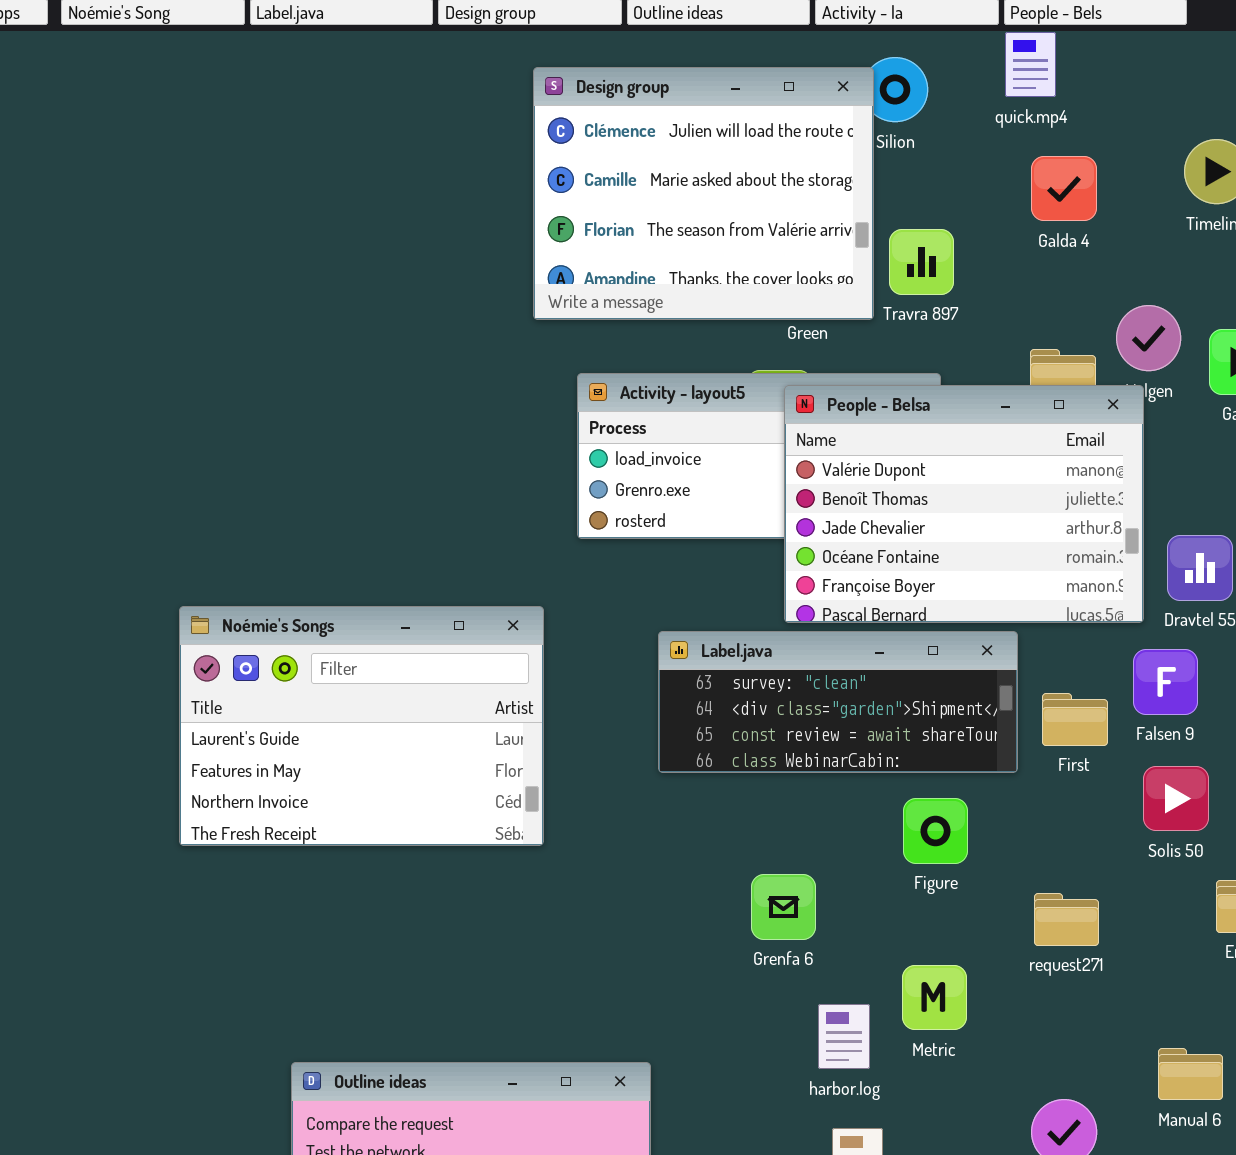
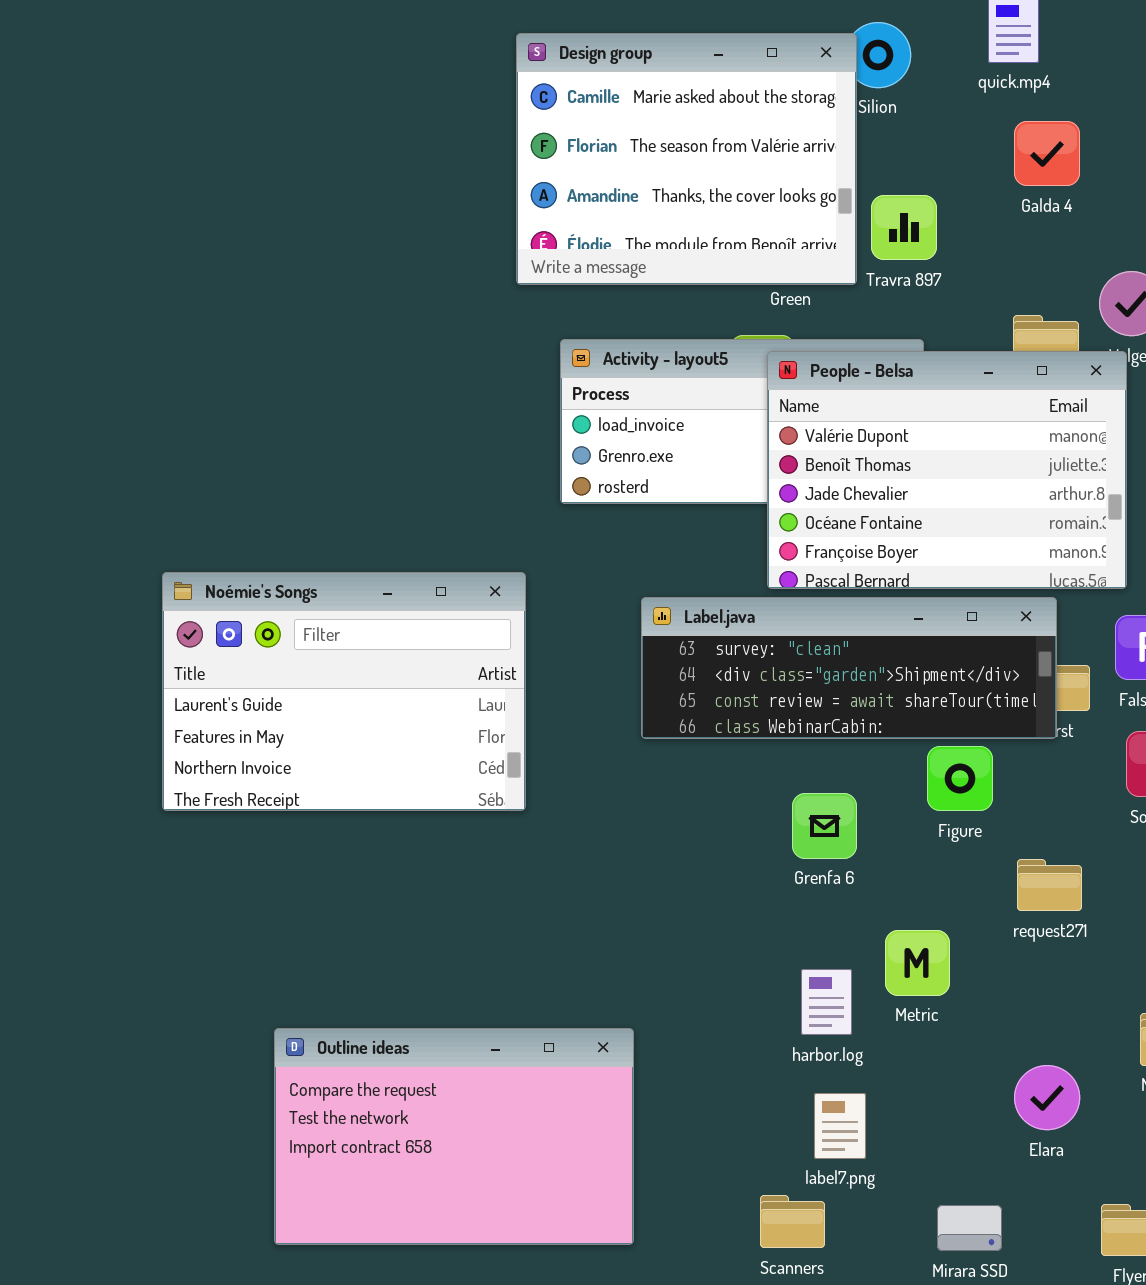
Design group: [533,67,874,320] -> [516,33,857,285], scrolled down 1 row
Label.java: [658,631,1018,773] -> [641,597,1057,739], resized
Figure: [903,798,968,864] -> [927,746,993,811], moved
Grenfa 6: [751,874,816,940] -> [792,793,857,859], moved

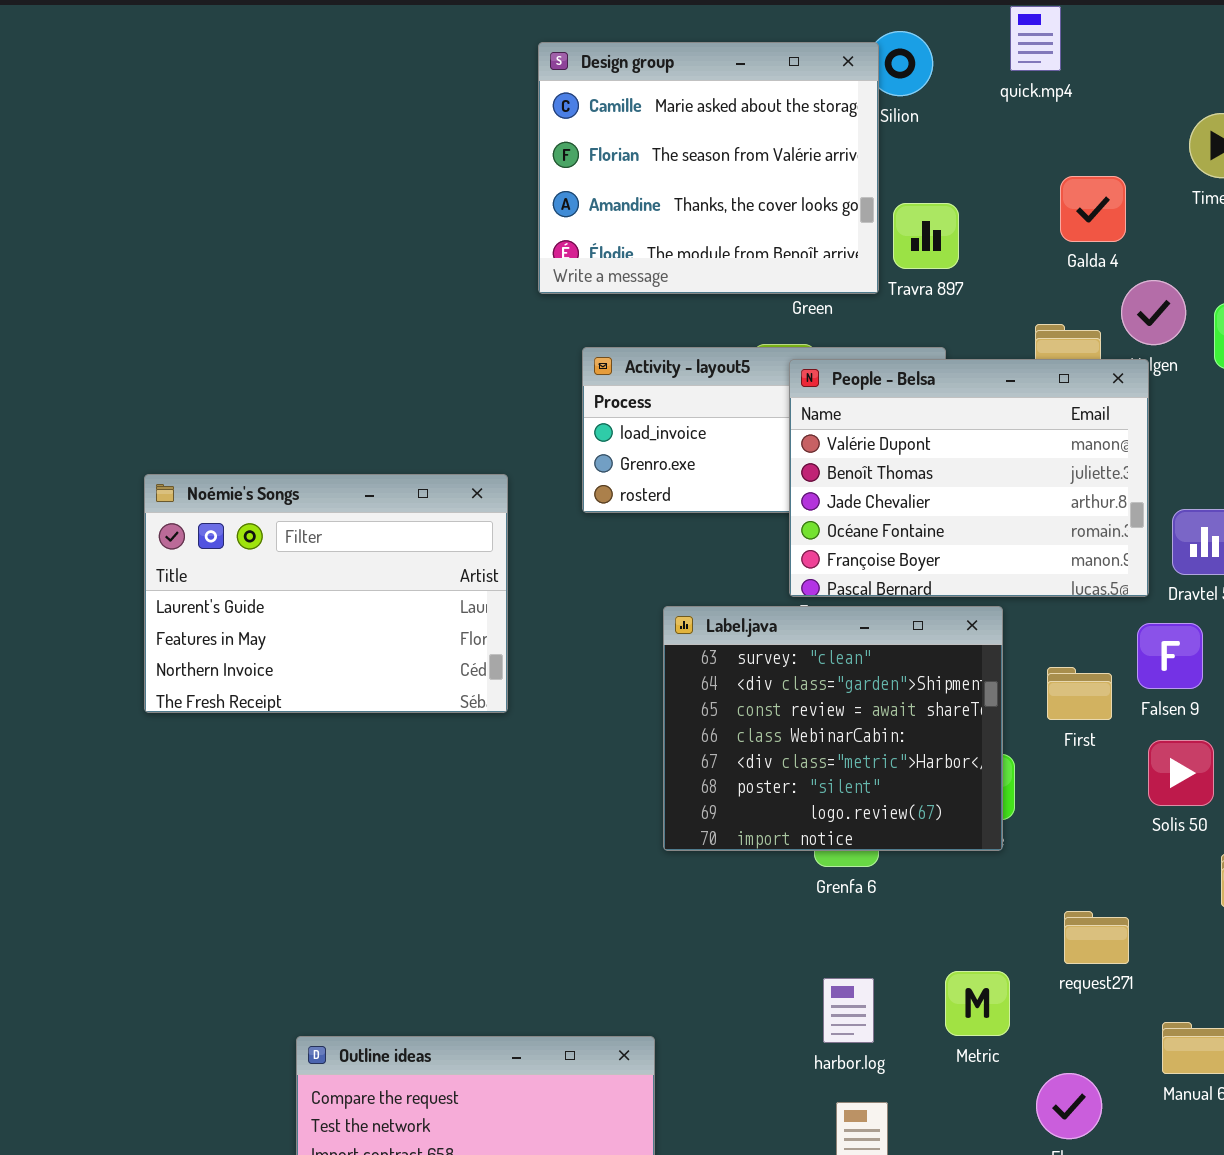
Galda 4: [1014,121,1080,186] -> [1060,176,1126,242], moved
Noémie's Songs: [162,572,526,811] -> [144,474,508,713], moved
Label.java: [641,597,1057,739] -> [663,606,1003,851], resized
request271: [1017,859,1082,911] -> [1064,911,1129,964], moved
Metric: [885,930,950,996] -> [945,971,1010,1036], moved

